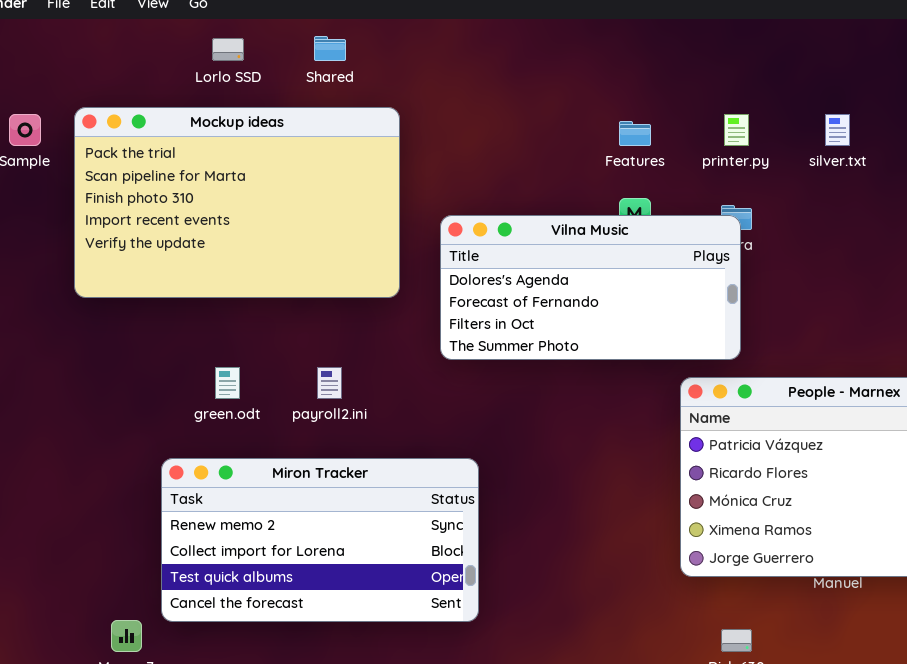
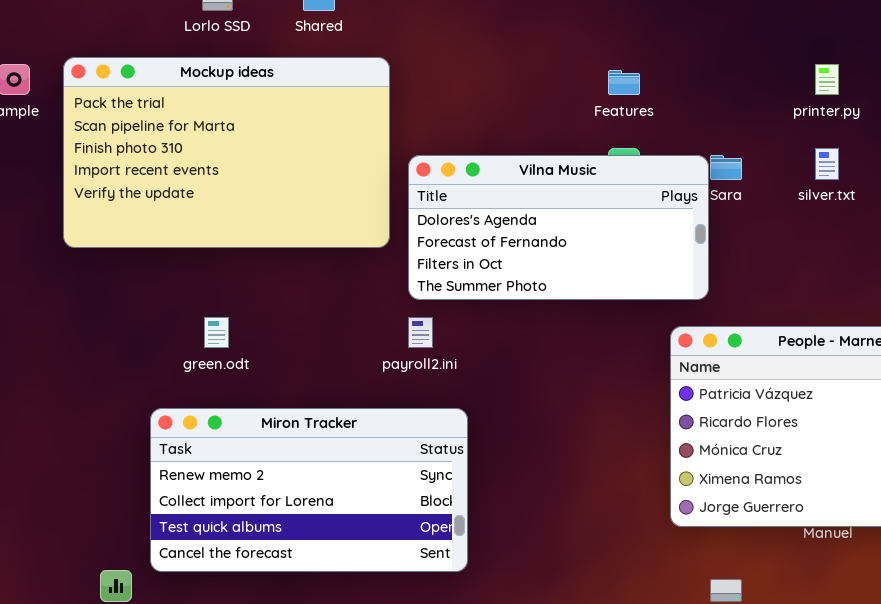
printer.py: [724,114,749,146] -> [815,64,839,95], moved
silver.txt: [825,114,850,146] -> [815,148,839,180], moved
Vilna Music: [440,215,741,360] -> [408,155,709,300], moved
payroll2.ini: [317,367,342,399] -> [408,317,433,348], moved

